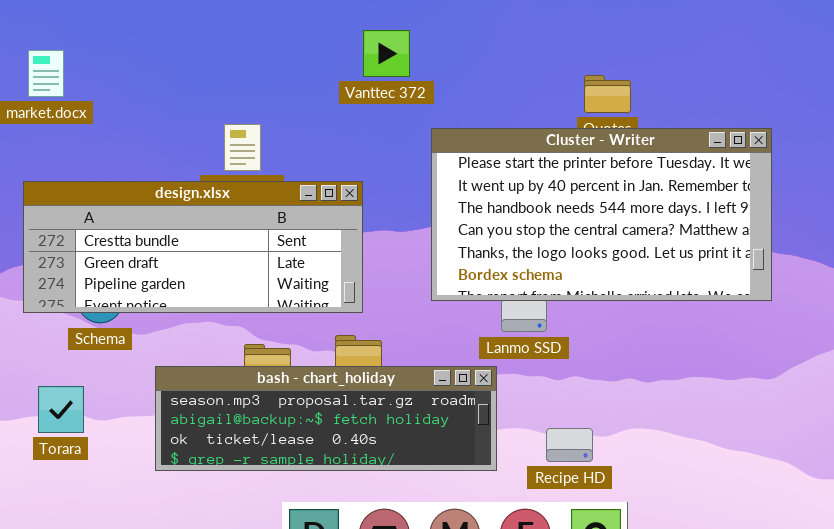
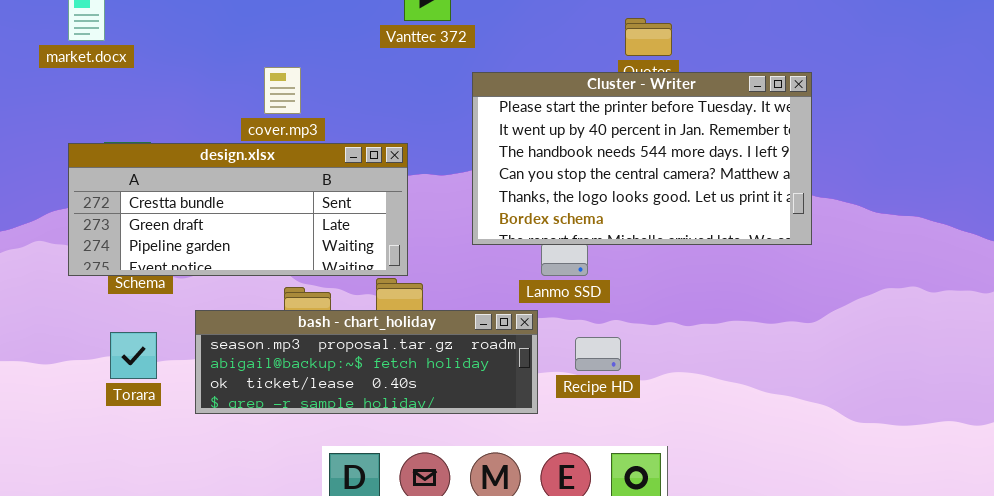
design.xlsx: [23,181,363,313] -> [68,143,408,276], moved
Torara: [38,386,84,433] -> [110,332,157,379], moved
Recipe HD: [546,428,593,462] -> [575,337,621,371], moved

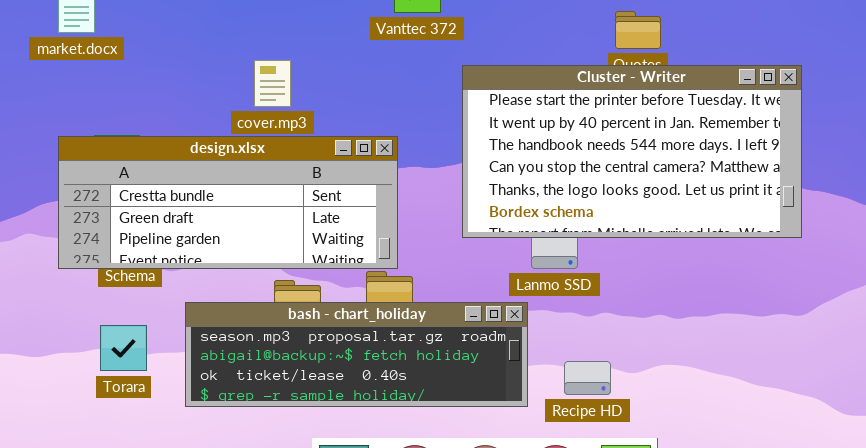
Recipe HD: [575,337,621,371] -> [564,361,611,395], moved

